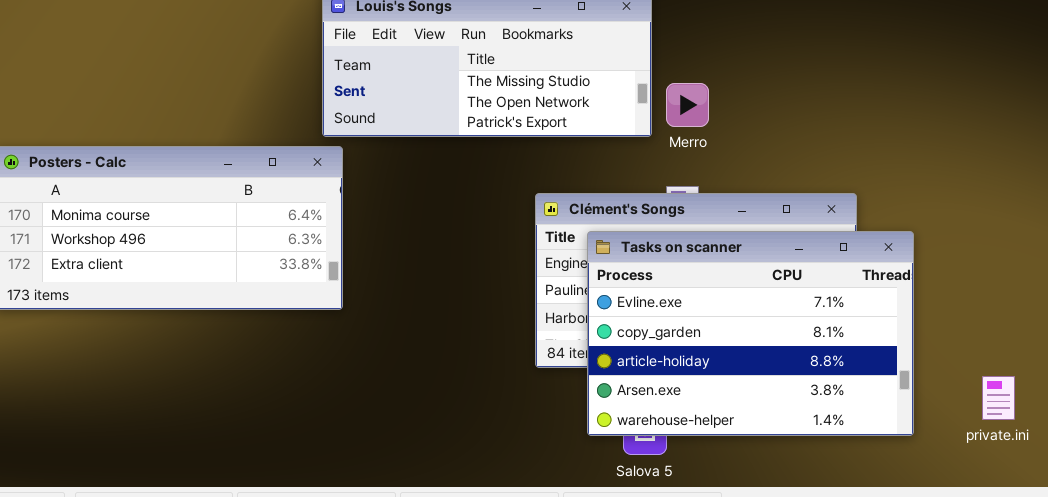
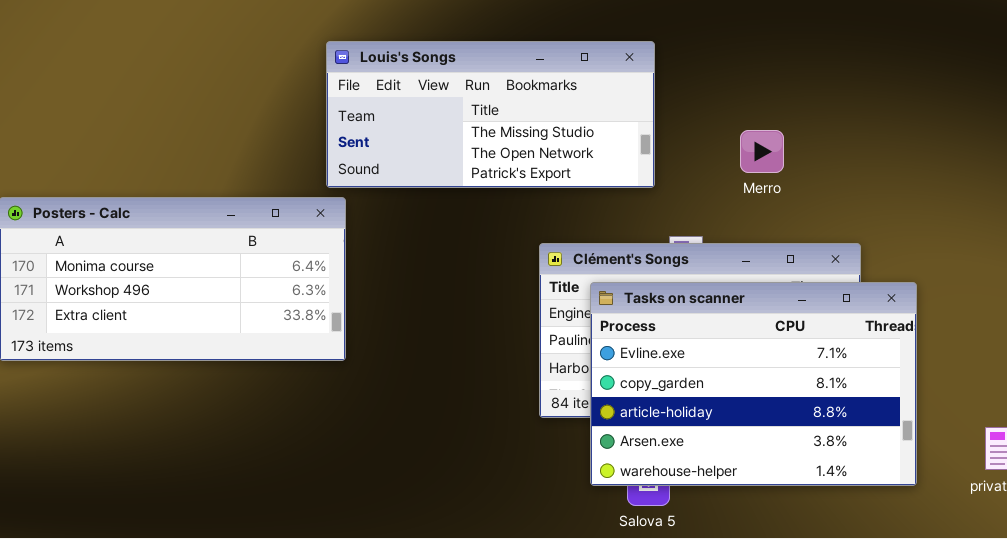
Merro: [666,83,709,127] -> [740,130,784,173], moved

